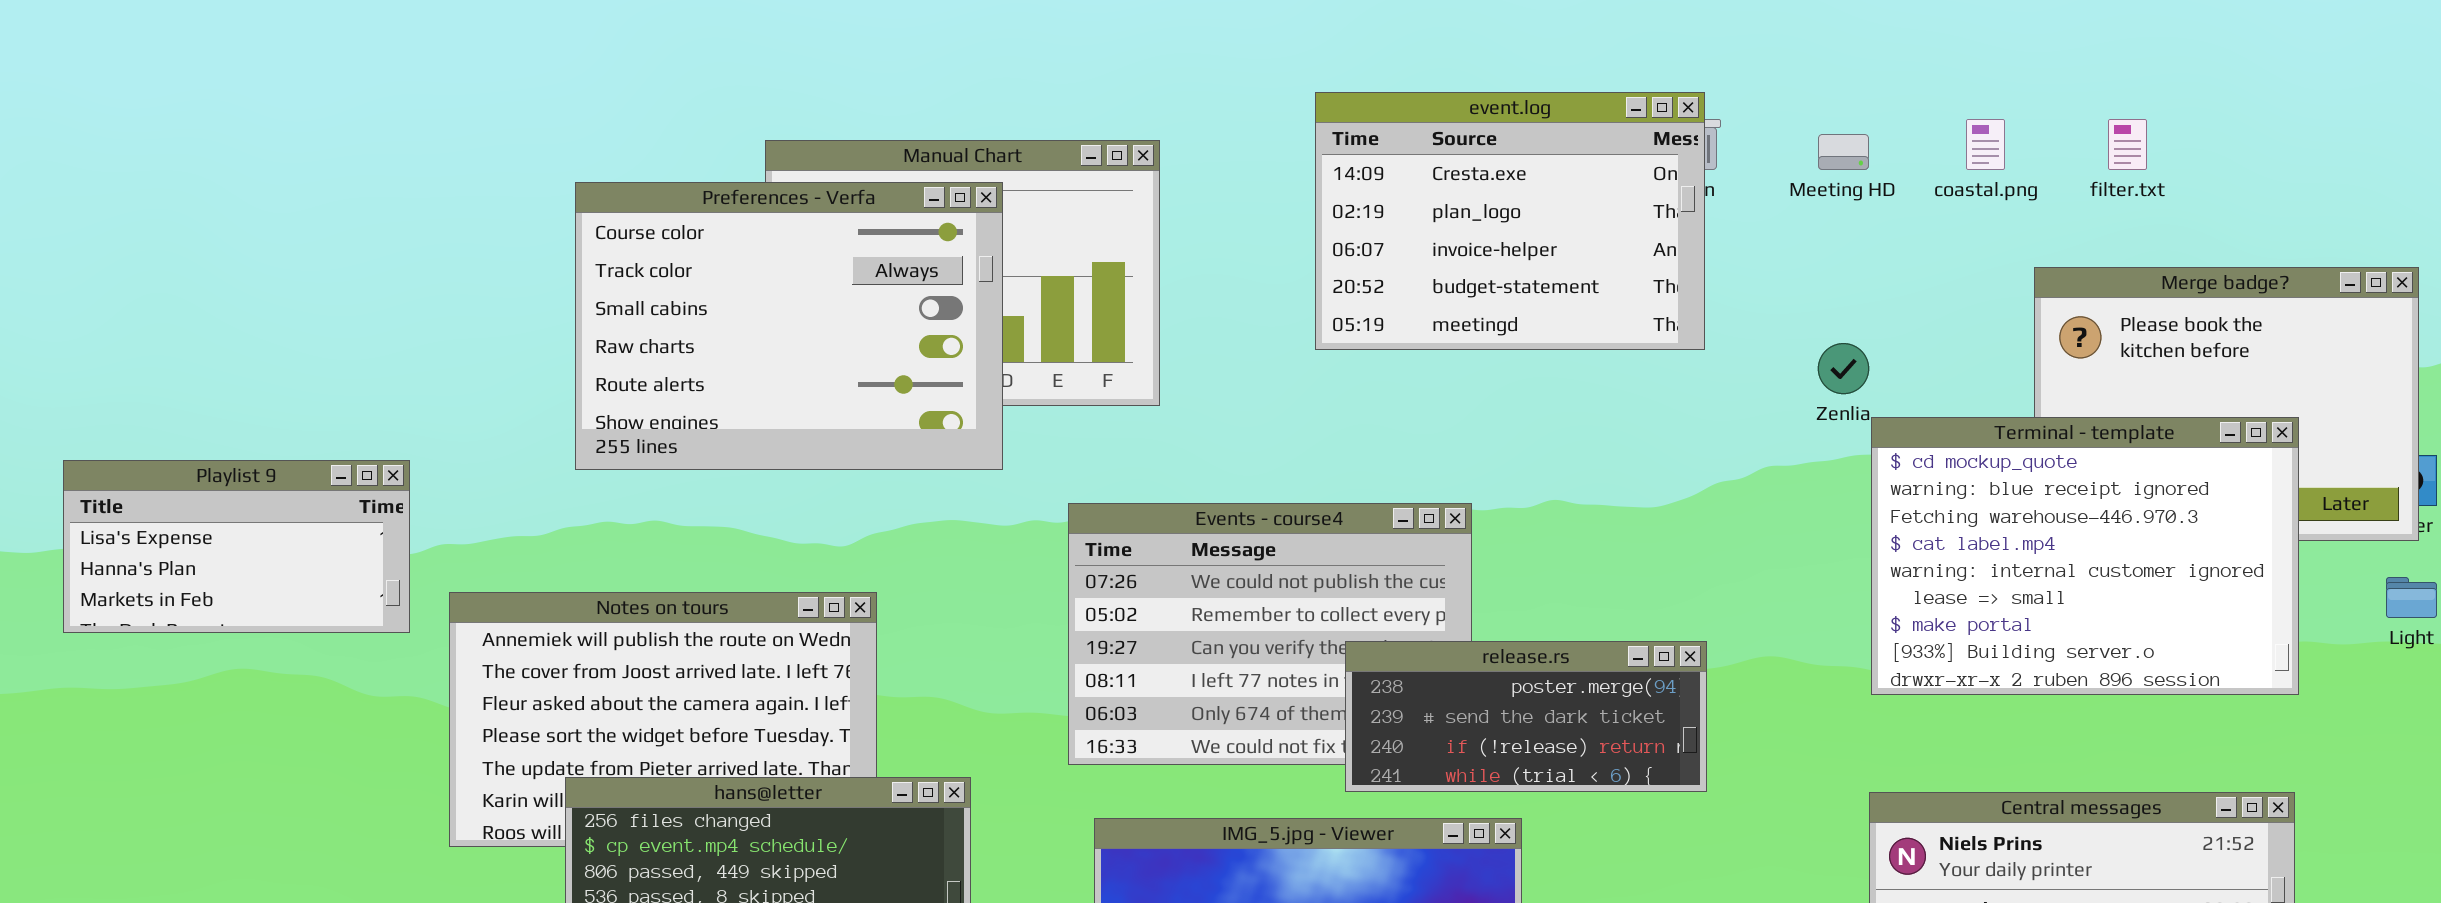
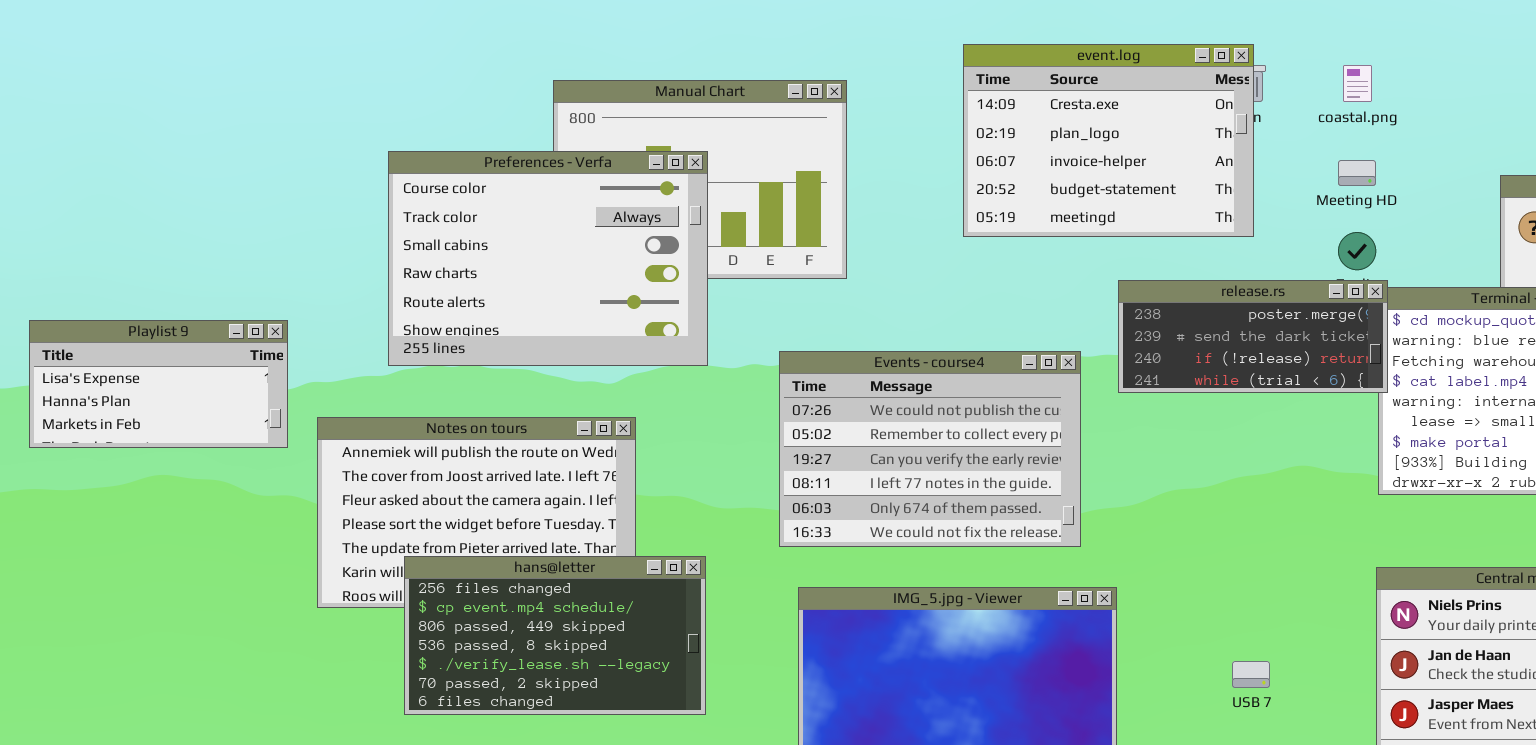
coastal.png: [1966,119,2005,170] -> [1343,65,1372,102], moved
Meeting HD: [1818,134,1869,170] -> [1338,160,1376,186], moved
Preferences - Verfa: [575,182,1003,470] -> [388,151,708,366], moved
release.rs: [1345,641,1707,792] -> [1118,280,1388,393], moved

